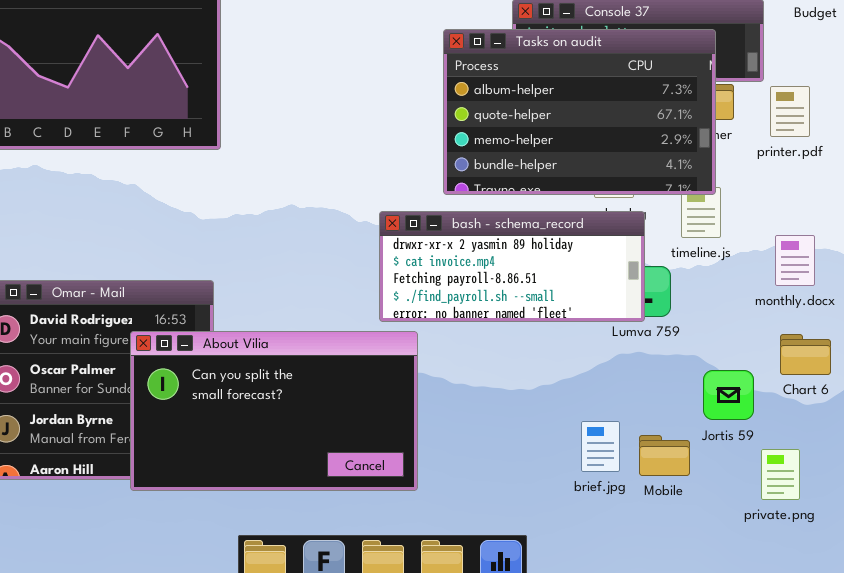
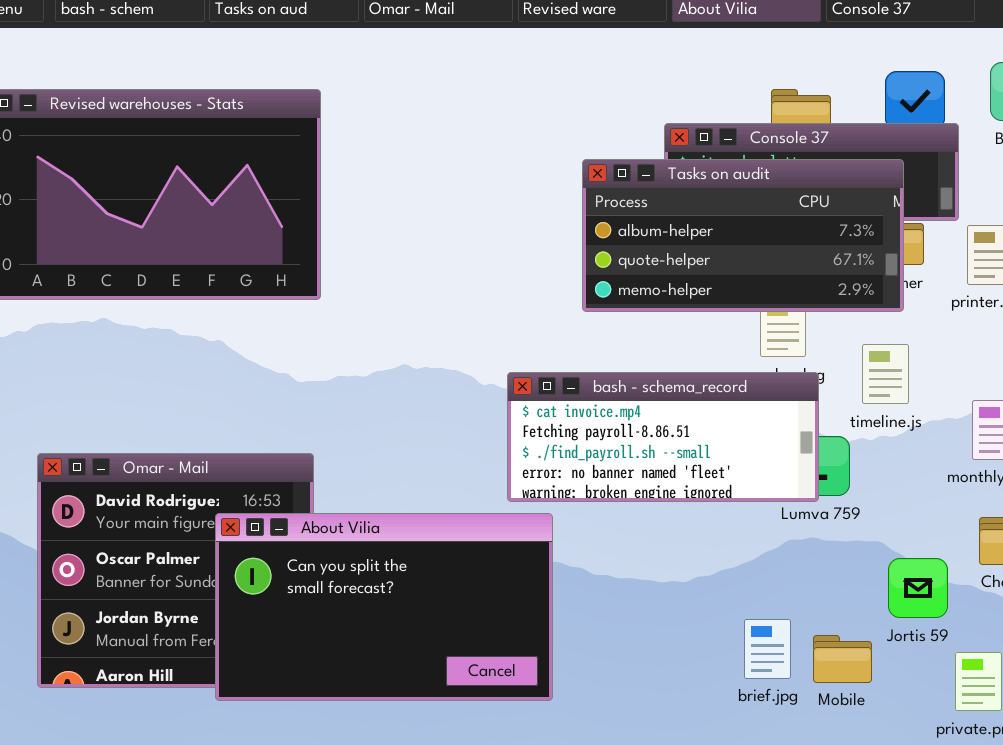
Tasks on audit: [443,29,716,195] -> [582,159,904,312], resized
bash - schema_record: [379,211,645,322] -> [507,372,819,502], scrolled down 1 row

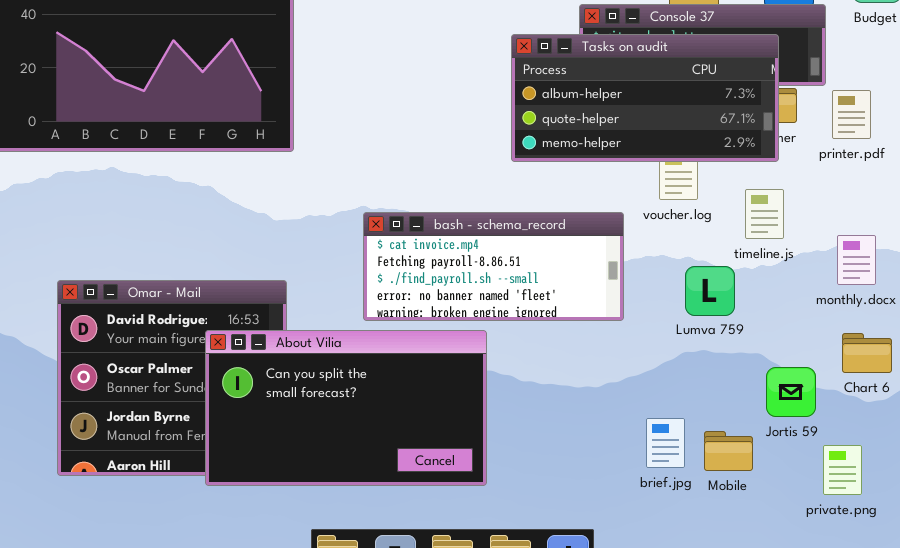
bash - schema_record: [507,372,819,502] -> [363,212,624,321], moved

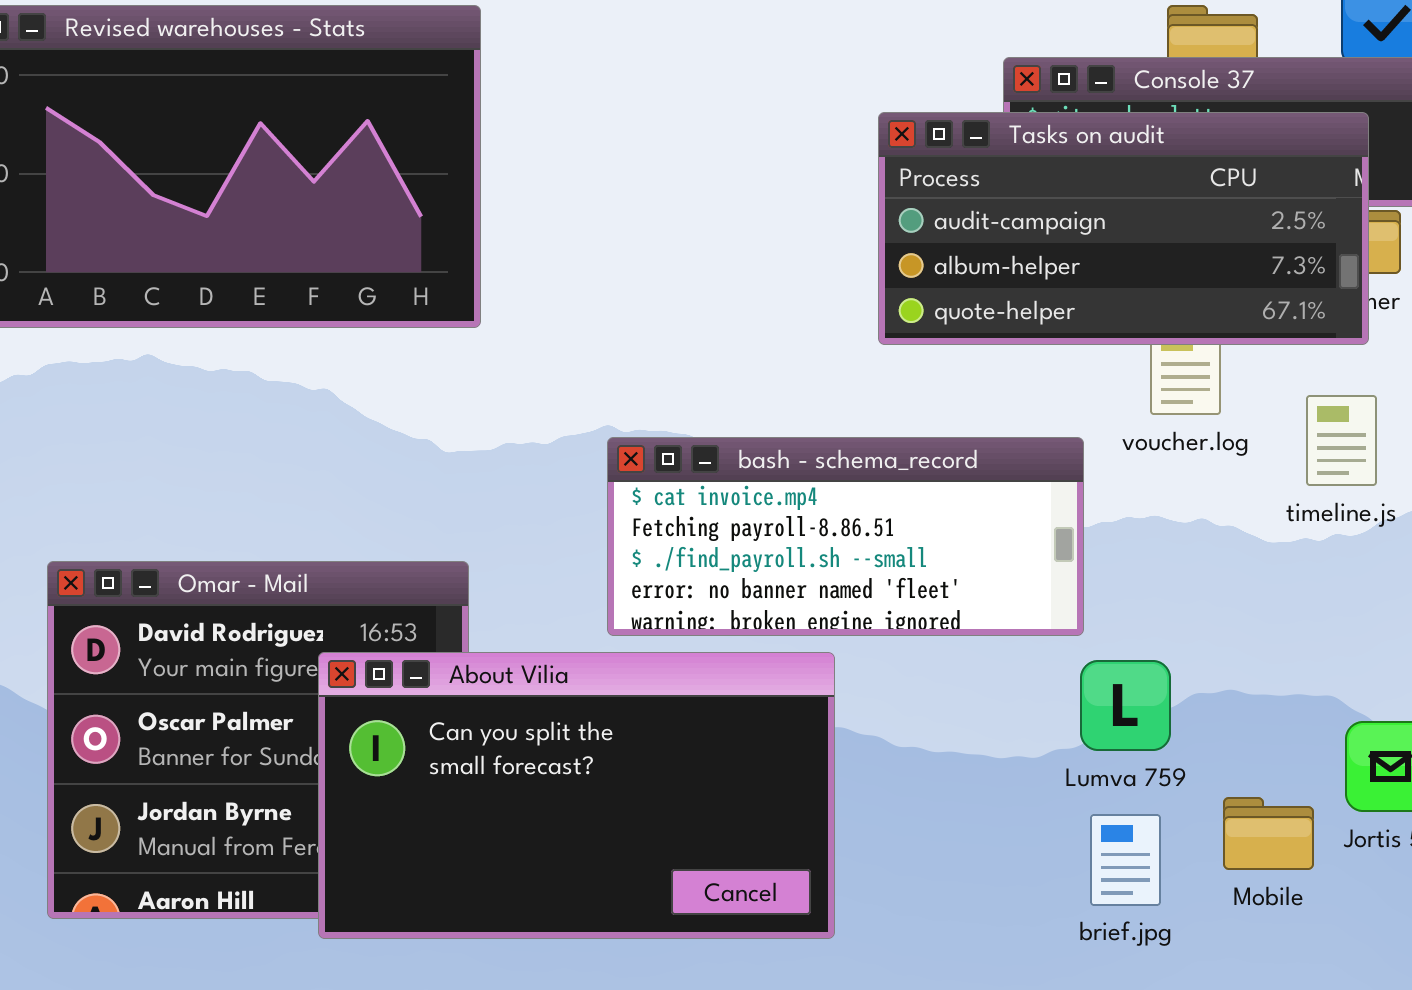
Tasks on audit: [511,34,779,162] -> [878,112,1369,345], scrolled up 1 row
Lumva 759: [685,266,735,316] -> [1080,660,1171,751], moved
brief.jpg: [646,418,685,468] -> [1090,814,1161,906], moved
Mobile: [704,431,753,471] -> [1223,797,1314,870], moved

